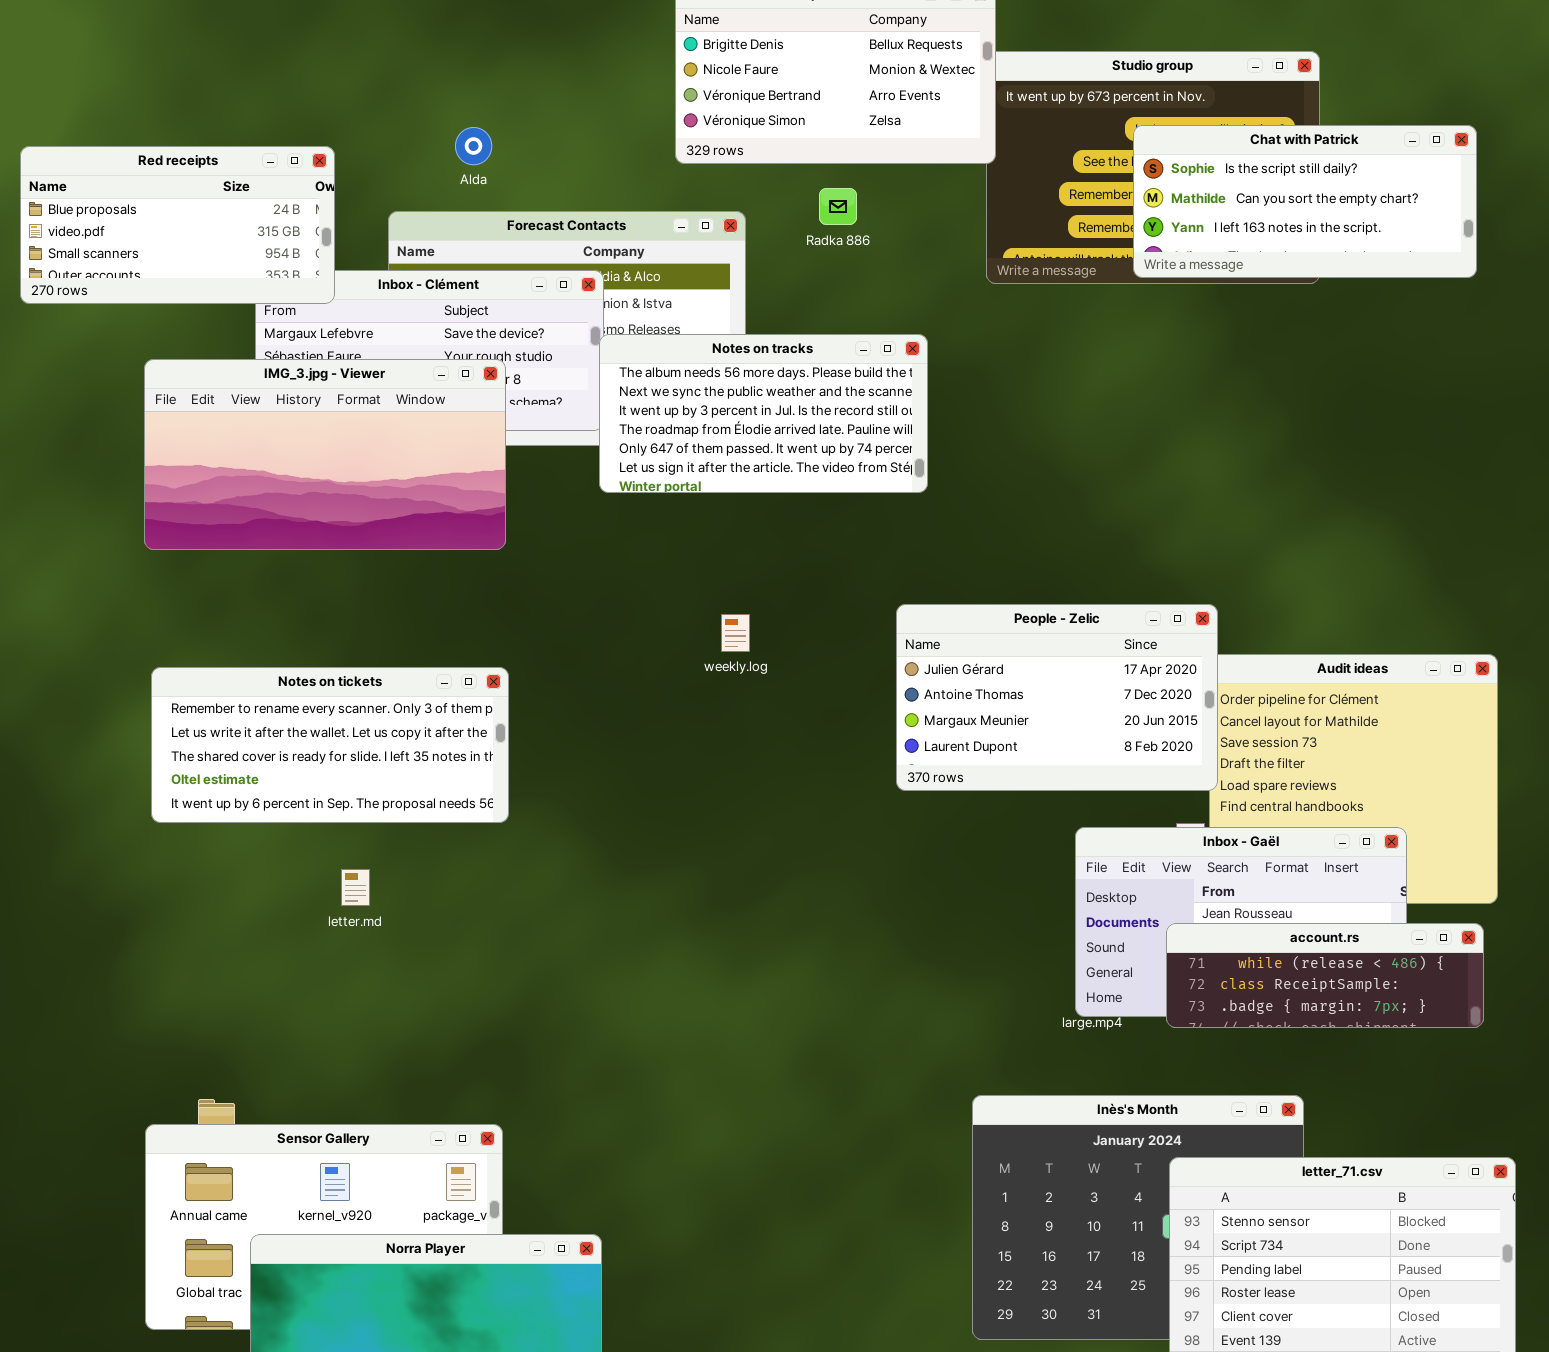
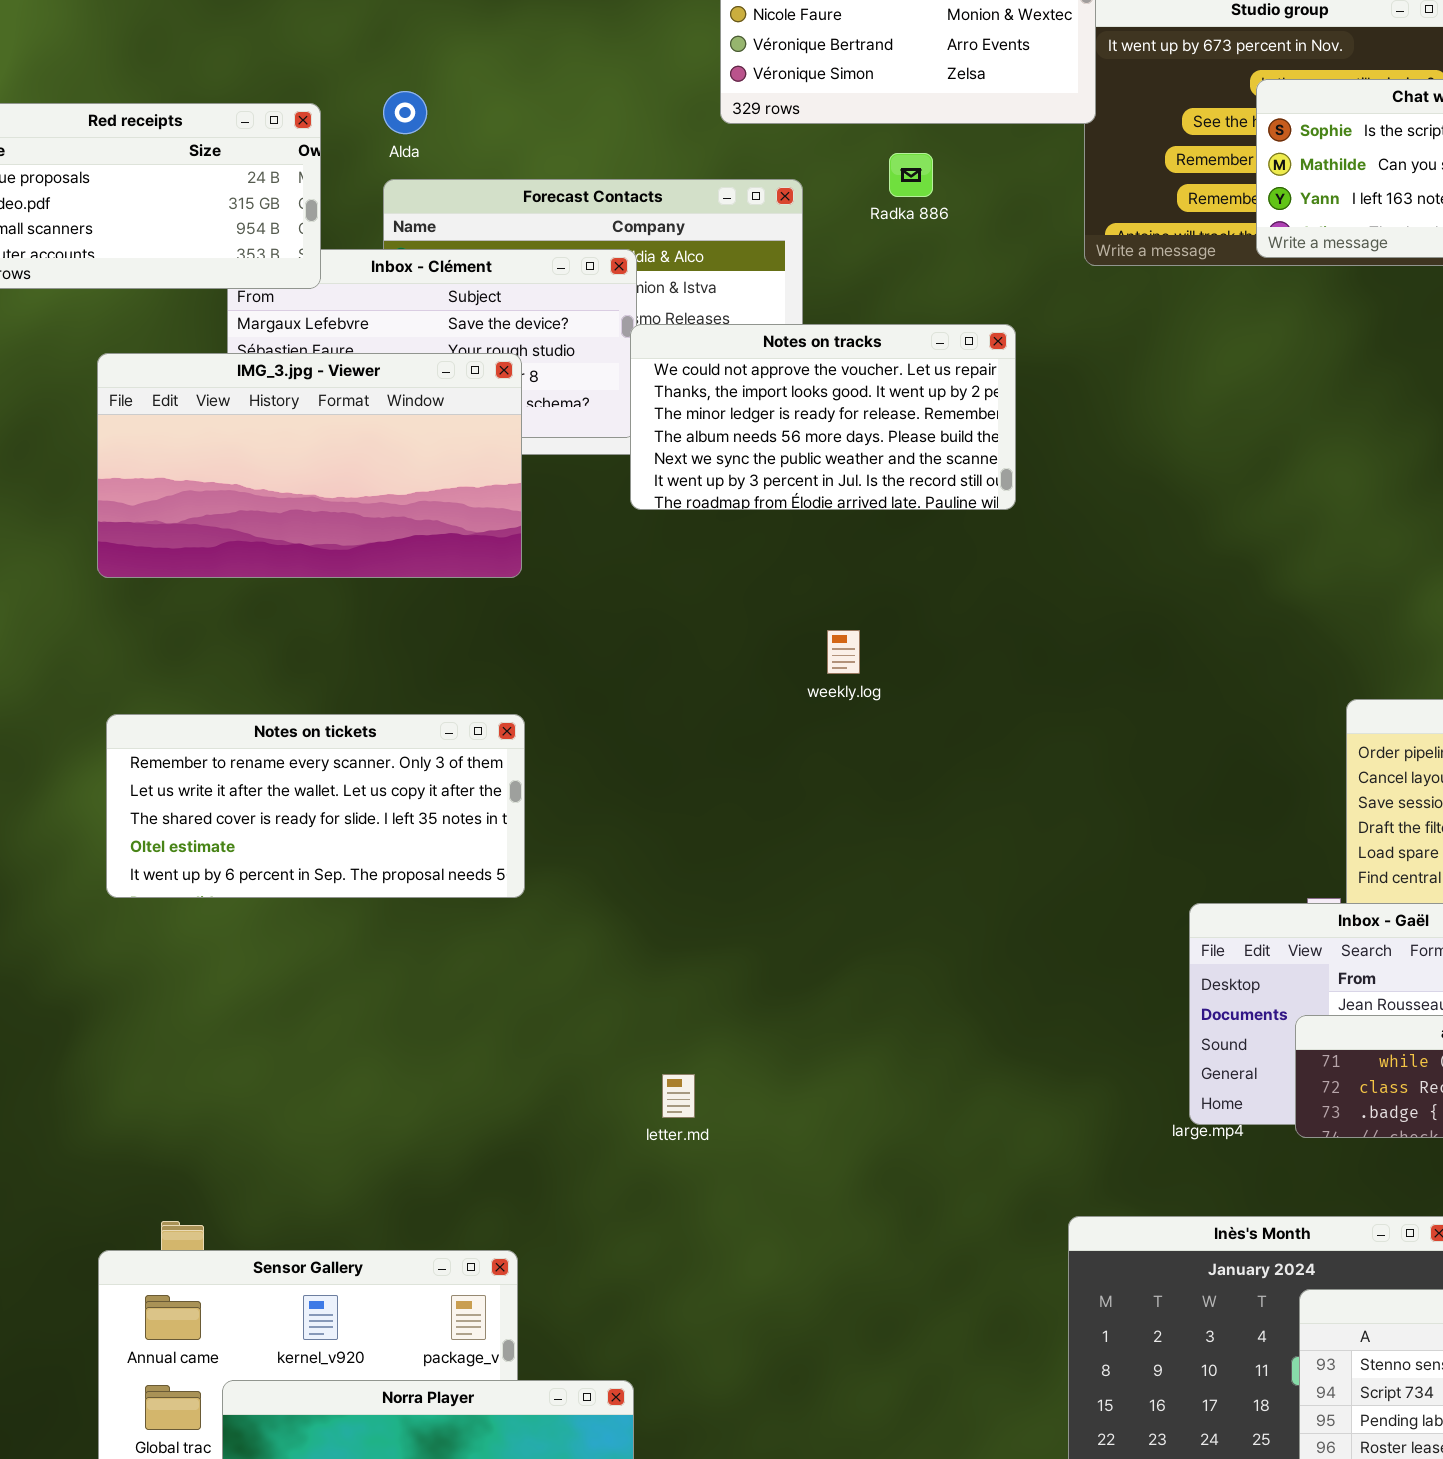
Alda: [455,127,492,165] -> [383,91,427,134], moved
Notes on tracks: [599,334,928,493] -> [630,324,1016,510], scrolled up 3 rows
People - Zelic: [896,604,1218,791] -> none, closed
weekly.log: [721,614,750,652] -> [827,630,860,674], moved
letter.md: [341,869,370,906] -> [662,1074,695,1118], moved

